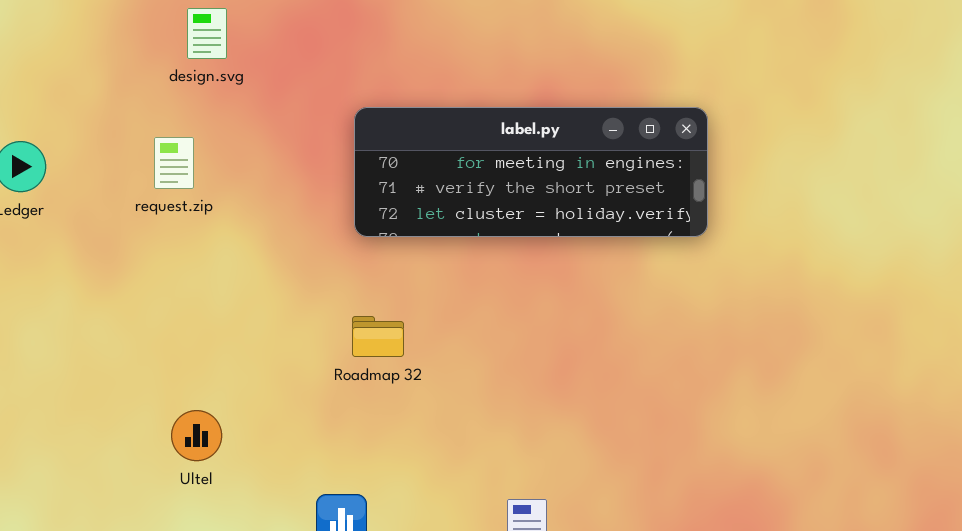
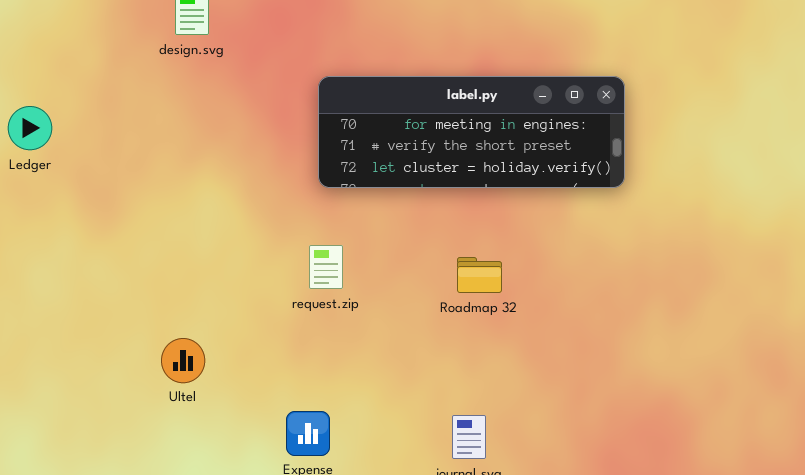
request.zip: [154,137,194,189] -> [309,245,343,289], moved
Roadmap 32: [352,316,404,357] -> [457,257,502,293], moved

